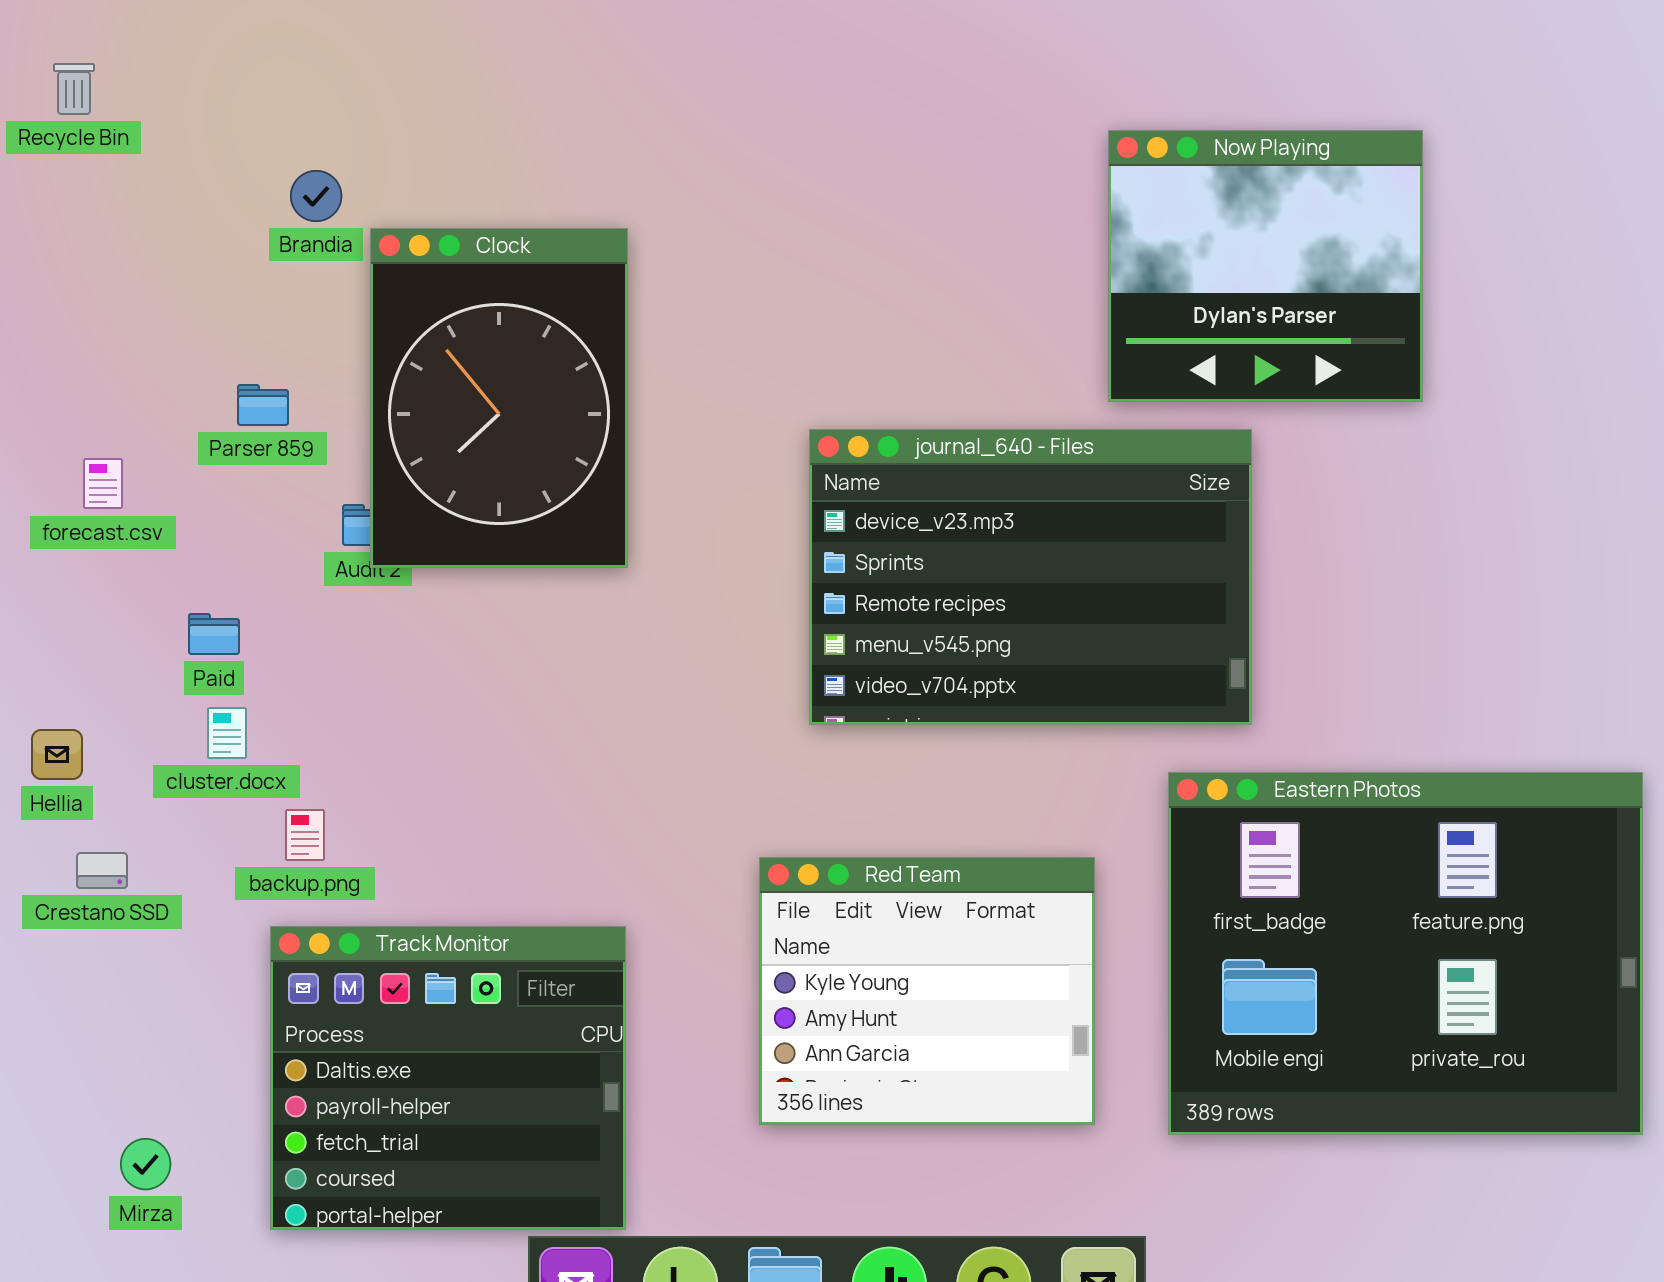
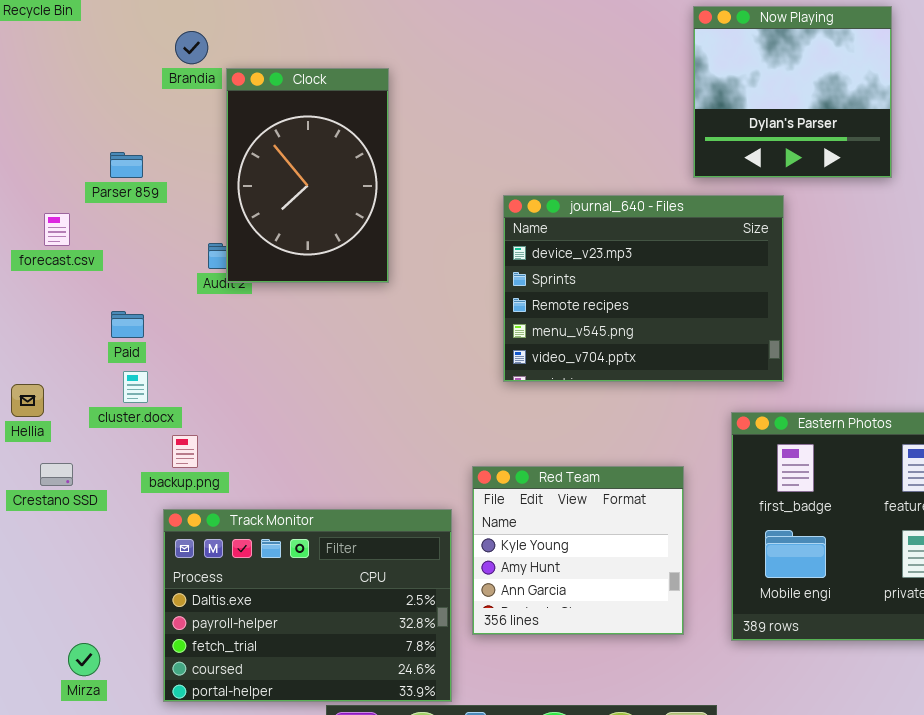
Parser 859: [237,384,289,426] -> [110,152,143,178], moved
Track Monitor: [270,926,626,1230] -> [163,509,452,702], resized

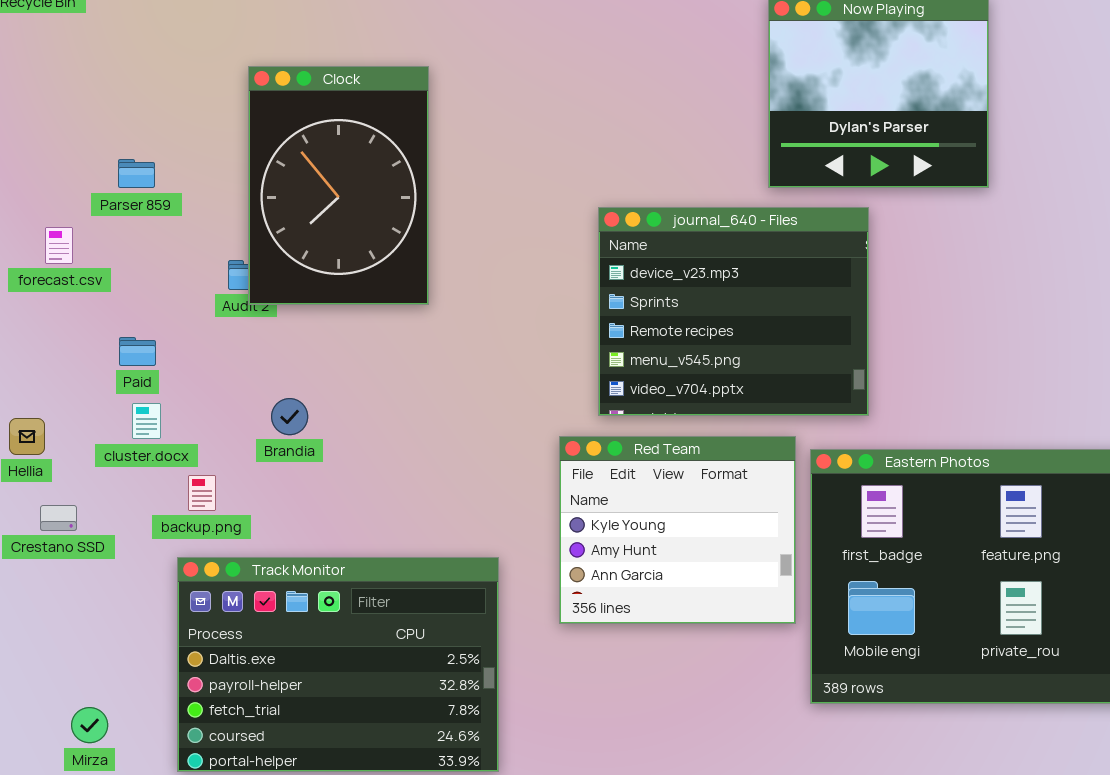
Brandia: [175,31,208,64] -> [271,398,308,435], moved
journal_640 - Files: [503,195,784,382] -> [598,207,869,416], resized
Red Team: [472,466,684,635] -> [559,436,796,624], moved

